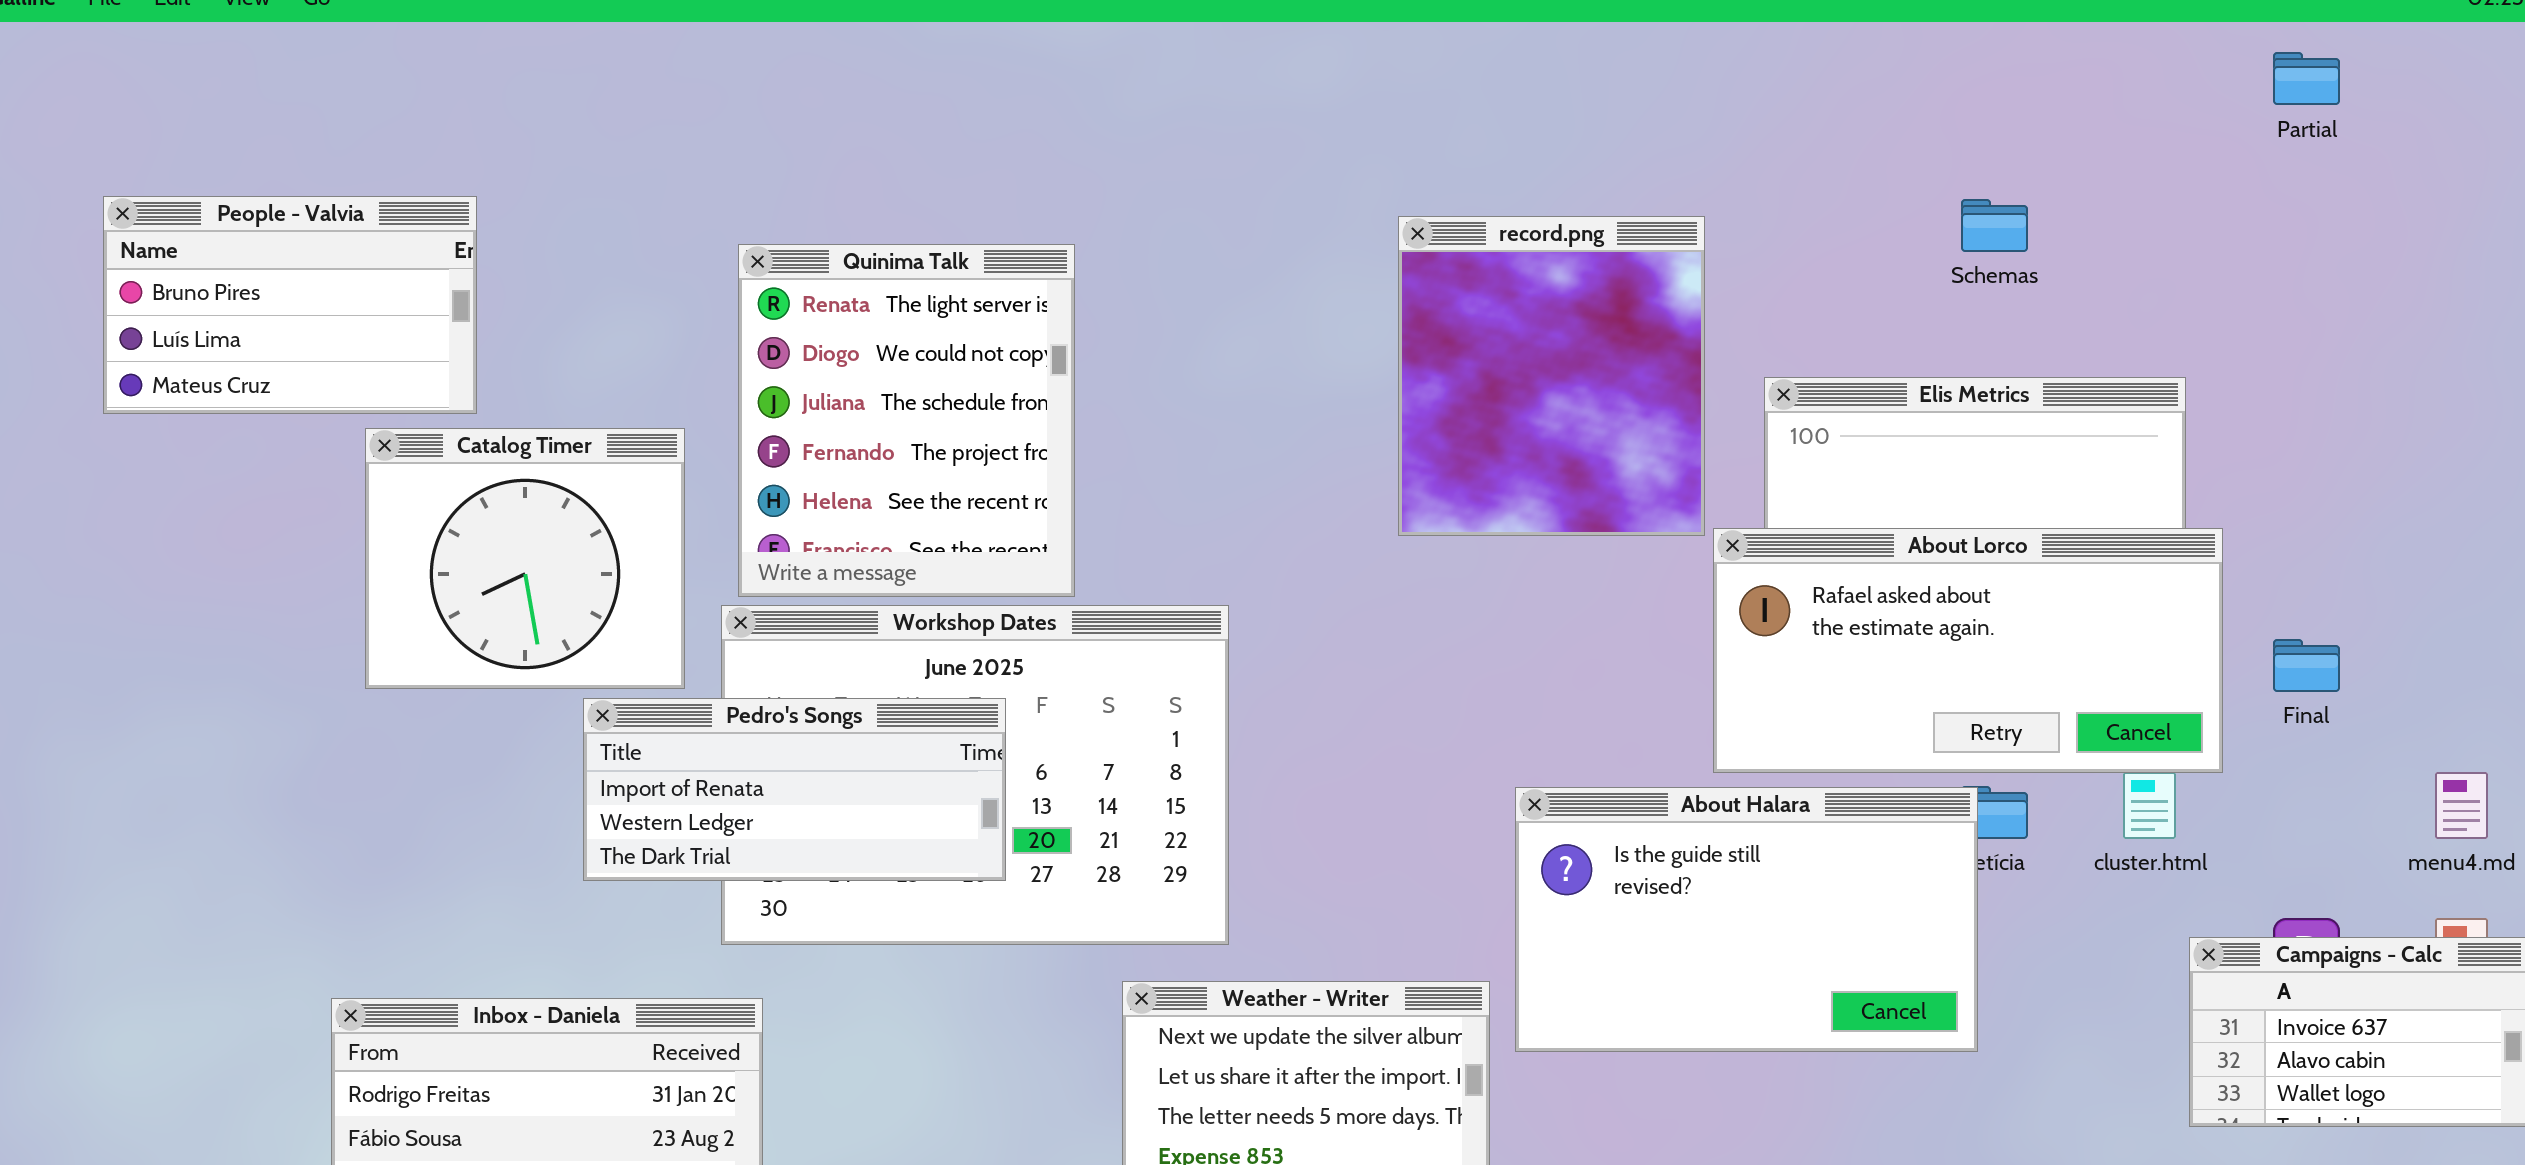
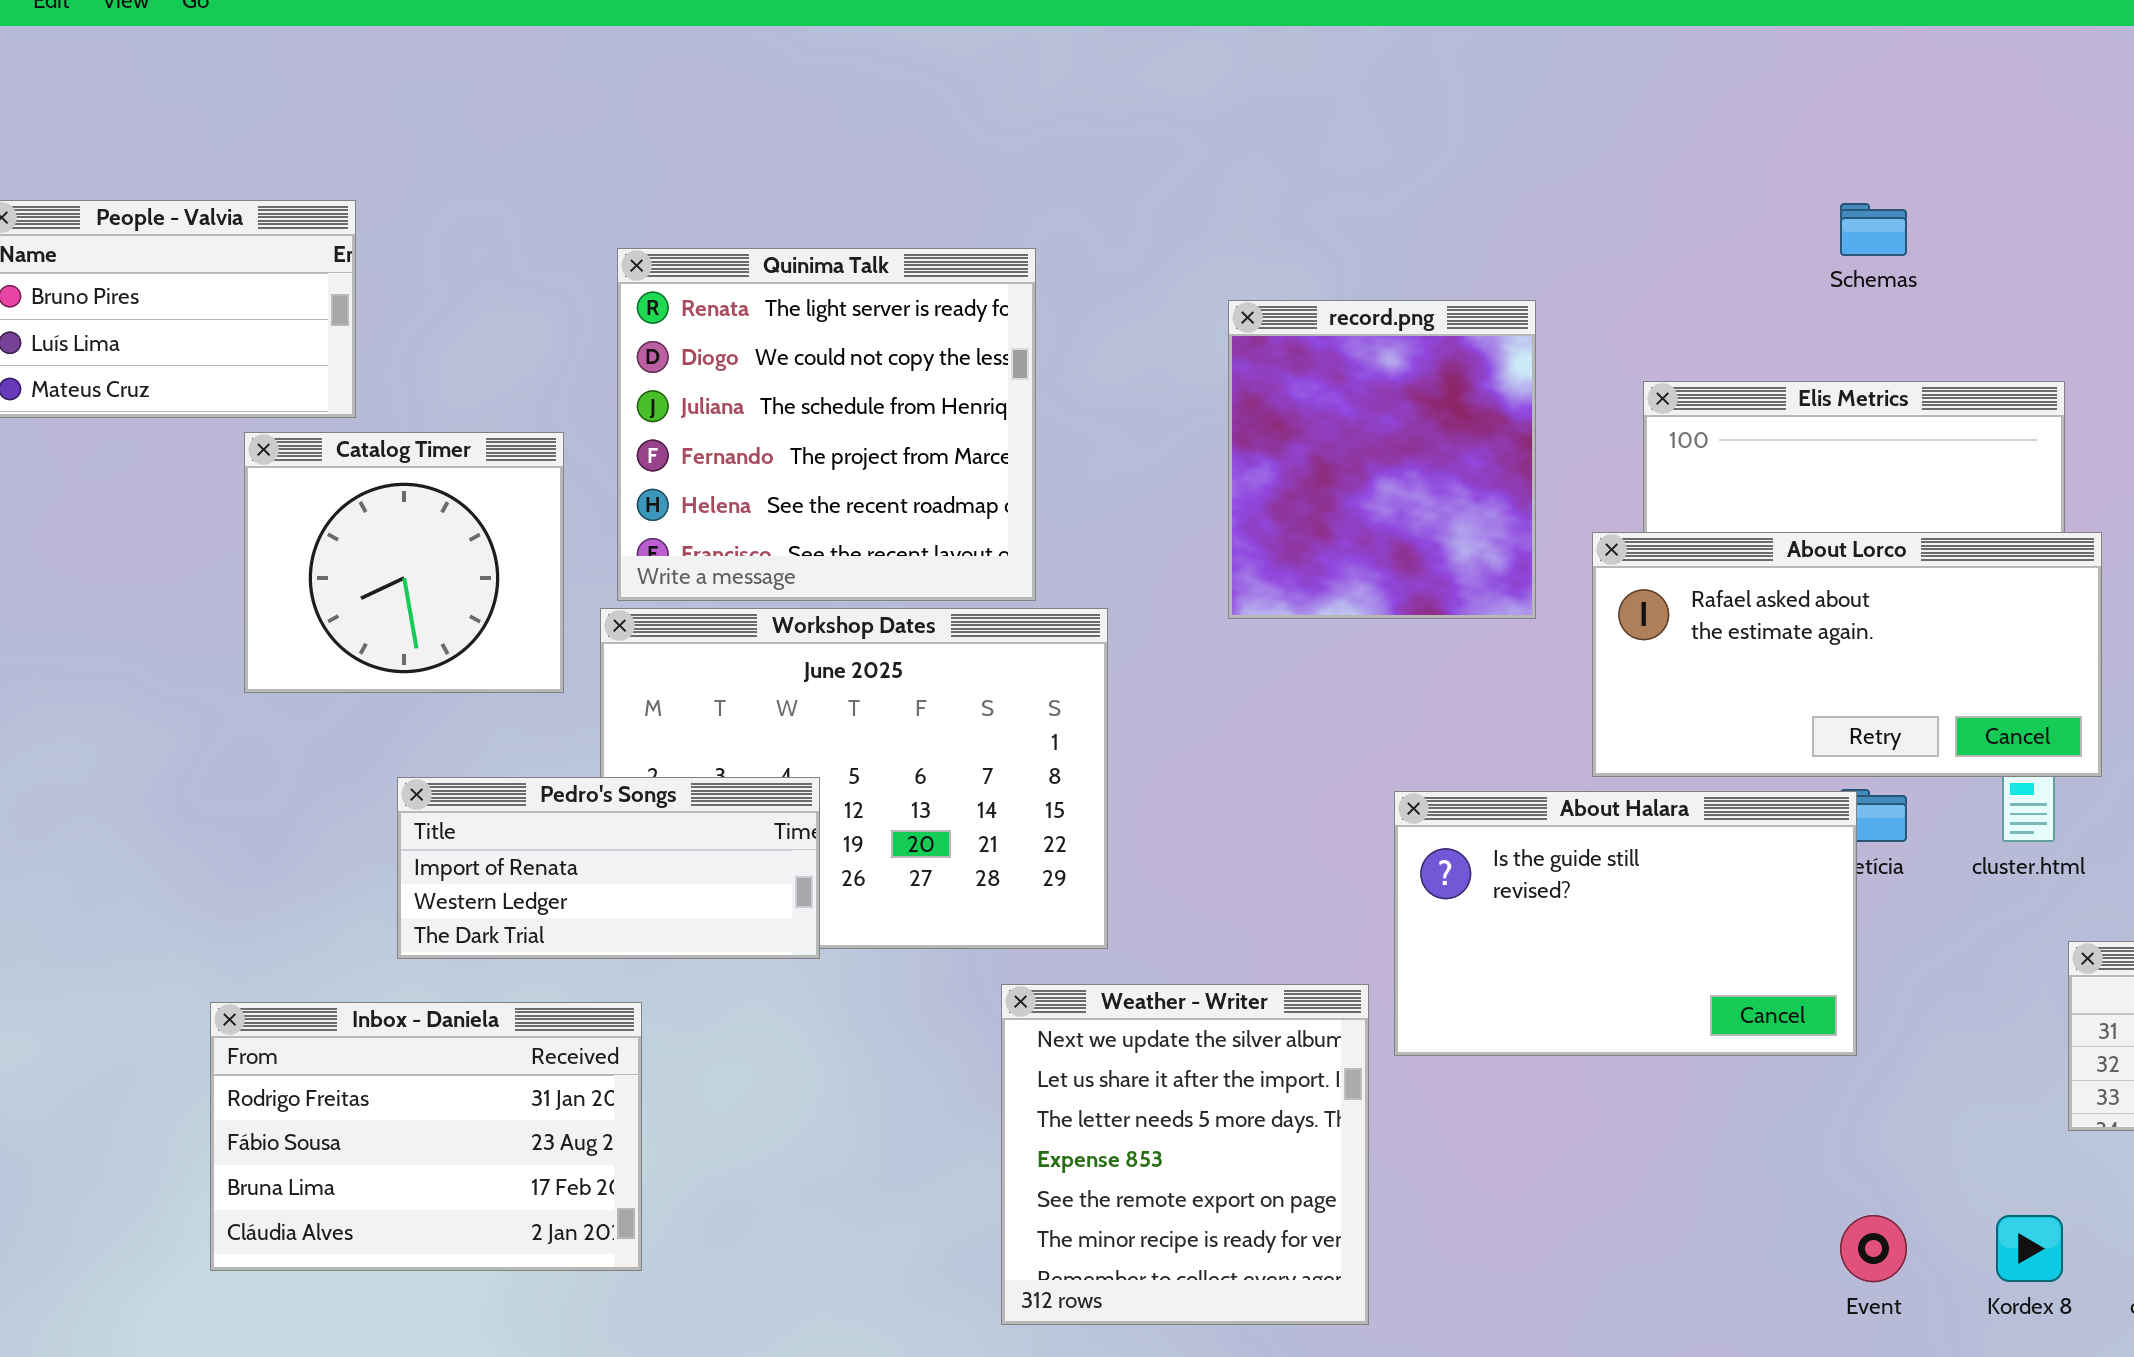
record.png: [1398,216,1705,536] -> [1228,300,1536,619], moved
Quinima Talk: [738,244,1075,597] -> [617,248,1036,601], resized
Pedro's Songs: [583,698,1006,881] -> [397,777,820,959], moved

